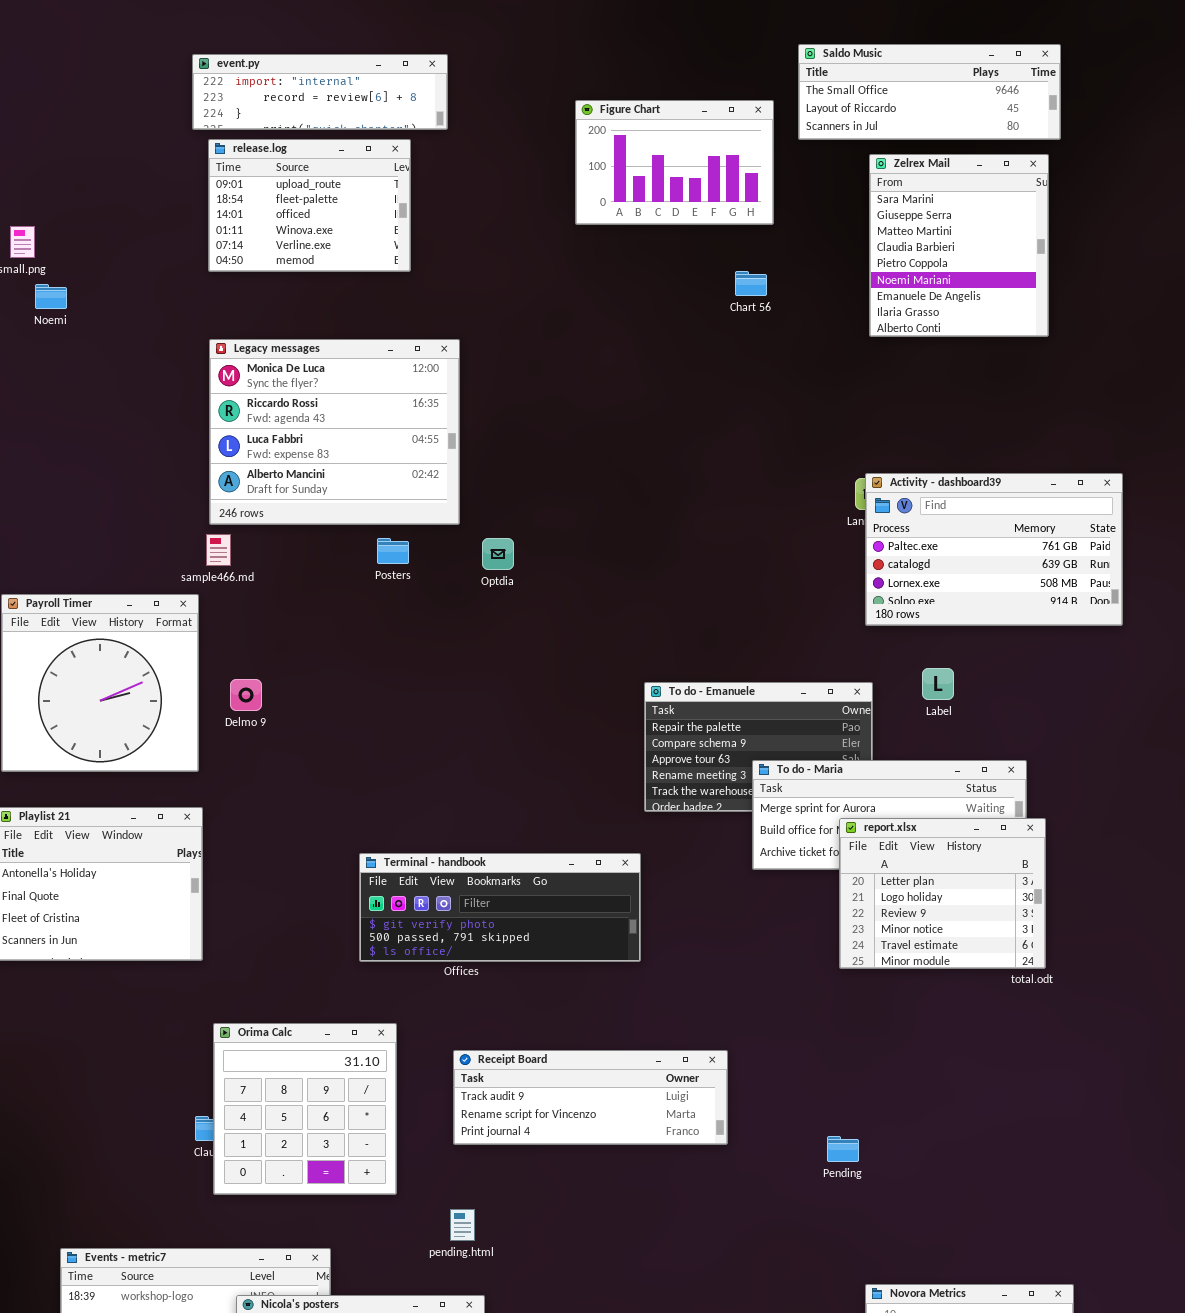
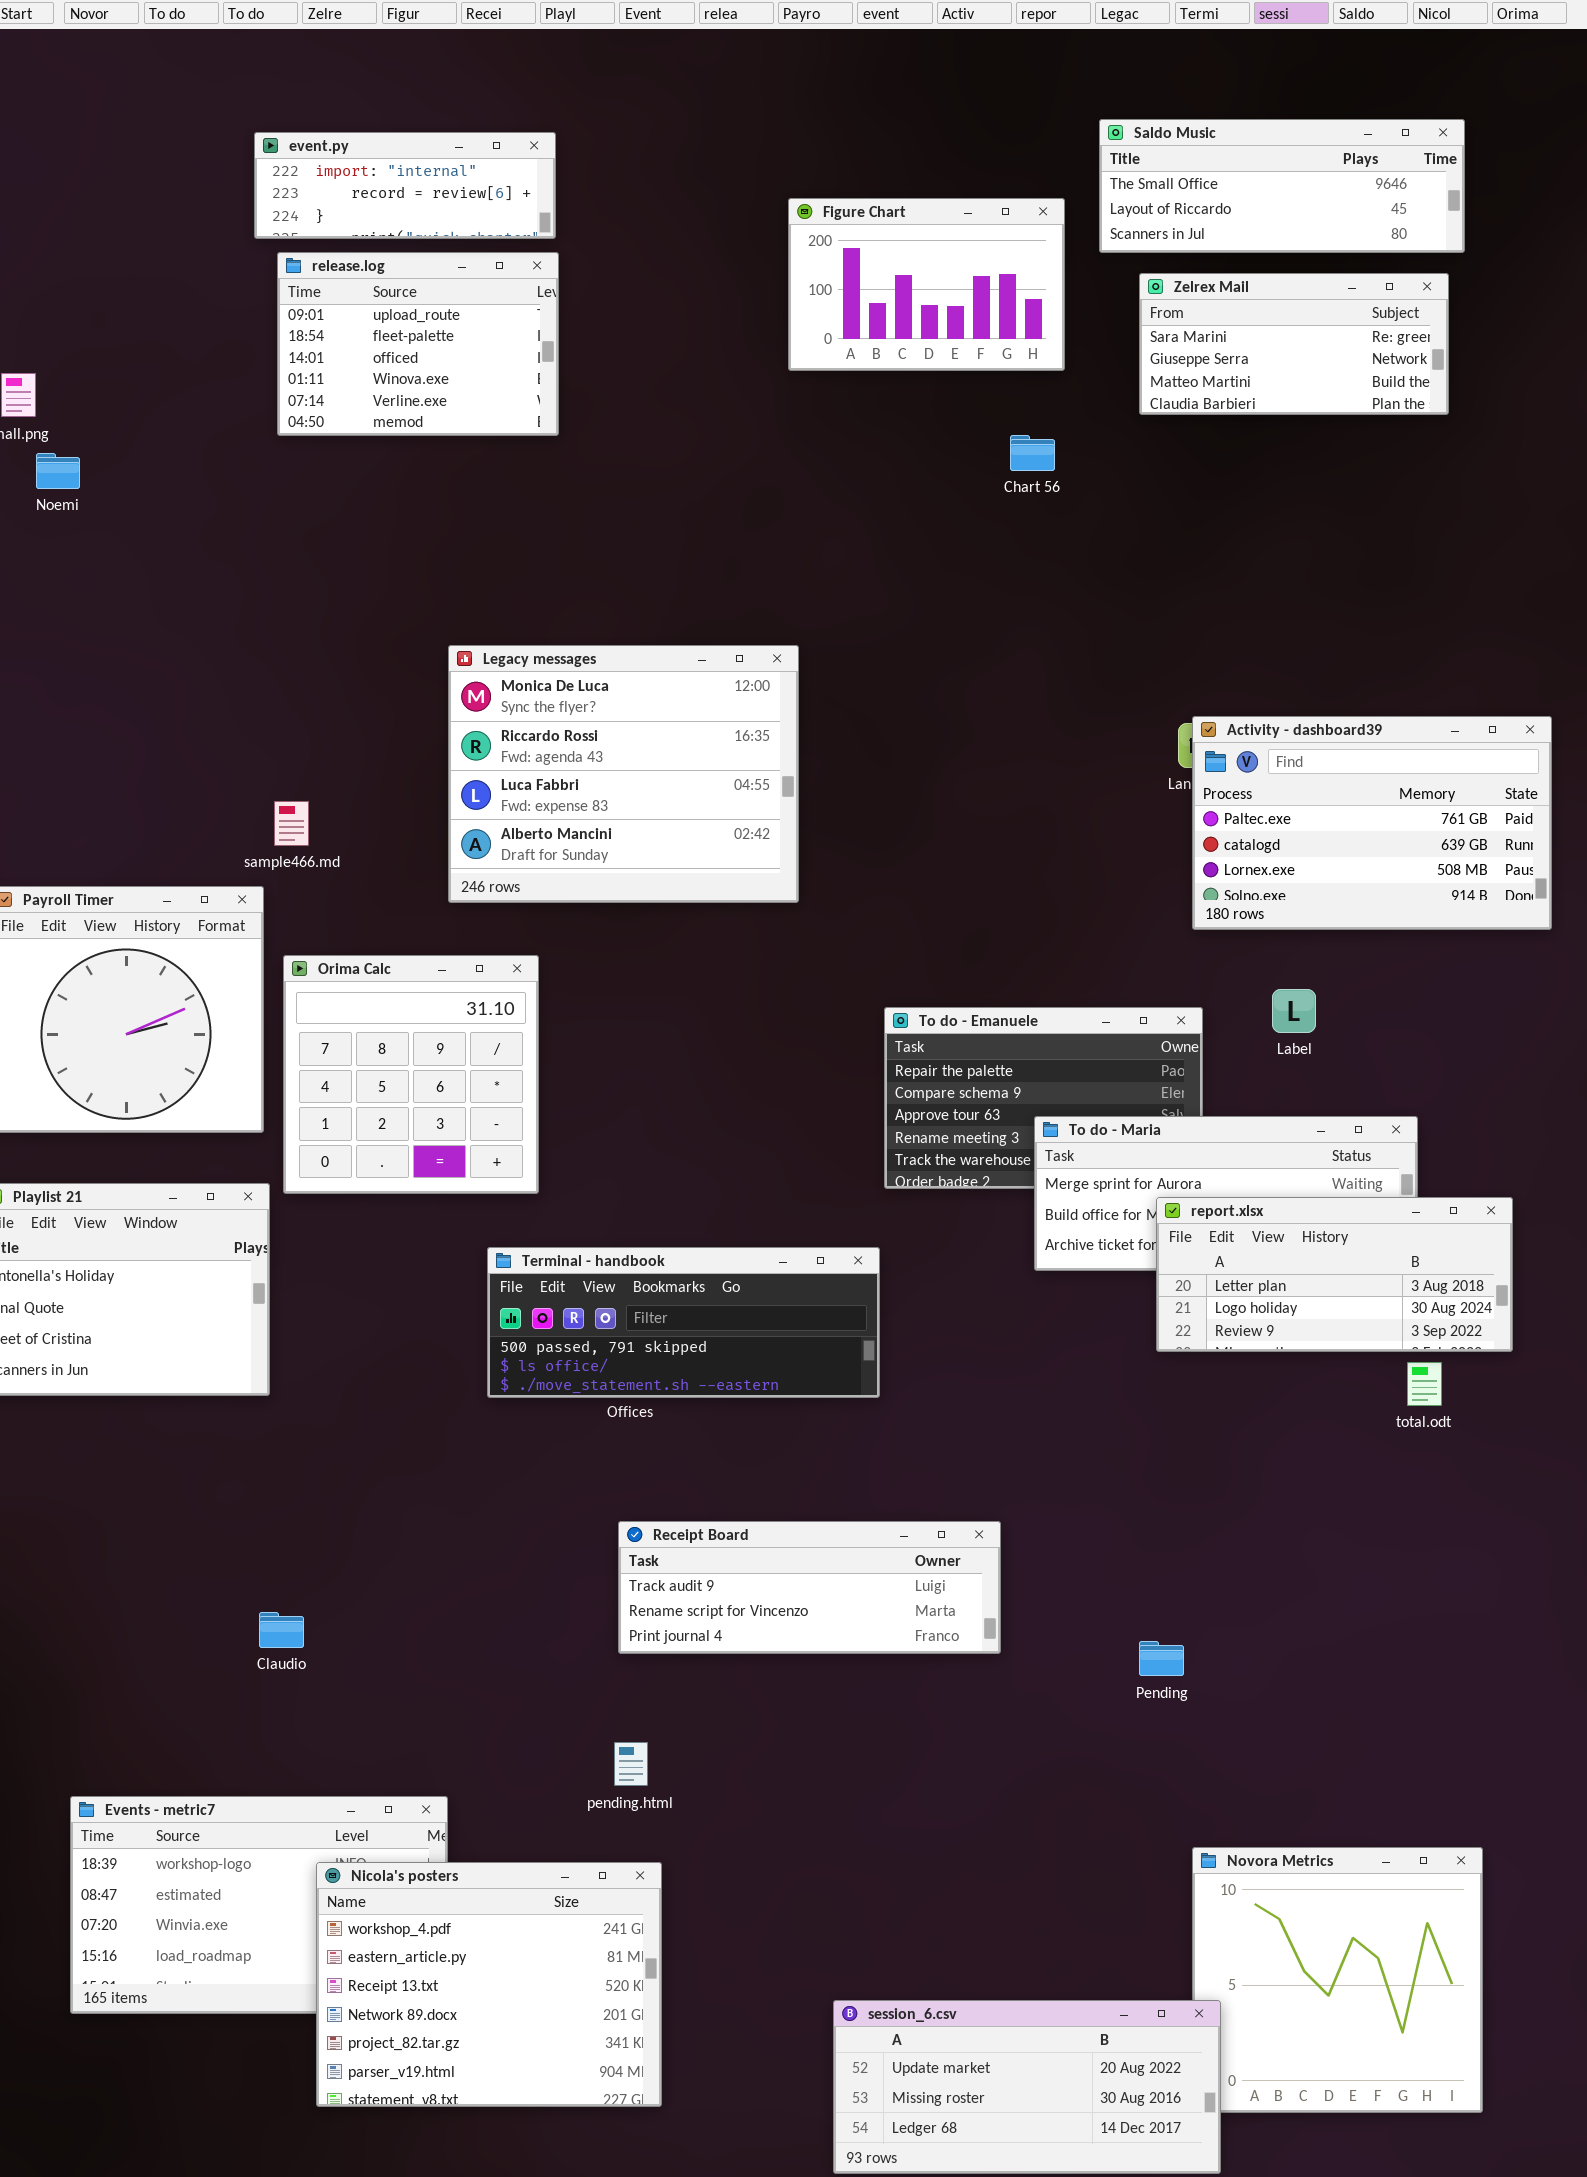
event.py: [192,54,448,130] -> [254,132,556,239], resized
Zelrex Mail: [869,154,1049,337] -> [1139,273,1449,415], resized
Legacy messages: [209,339,460,525] -> [448,645,799,903], moved
report.xlsx: [839,818,1046,969] -> [1156,1197,1513,1352], resized
Terminal - handbook: [359,853,641,962] -> [487,1247,880,1398], scrolled down 1 row
Orima Calc: [213,1023,397,1195] -> [283,955,539,1194], moved

